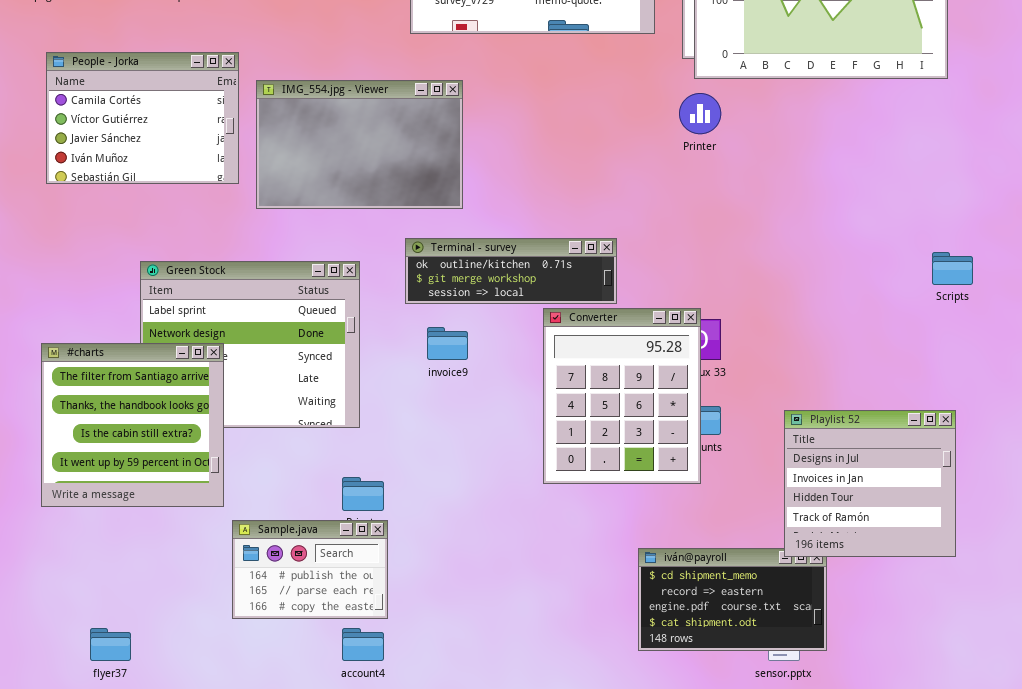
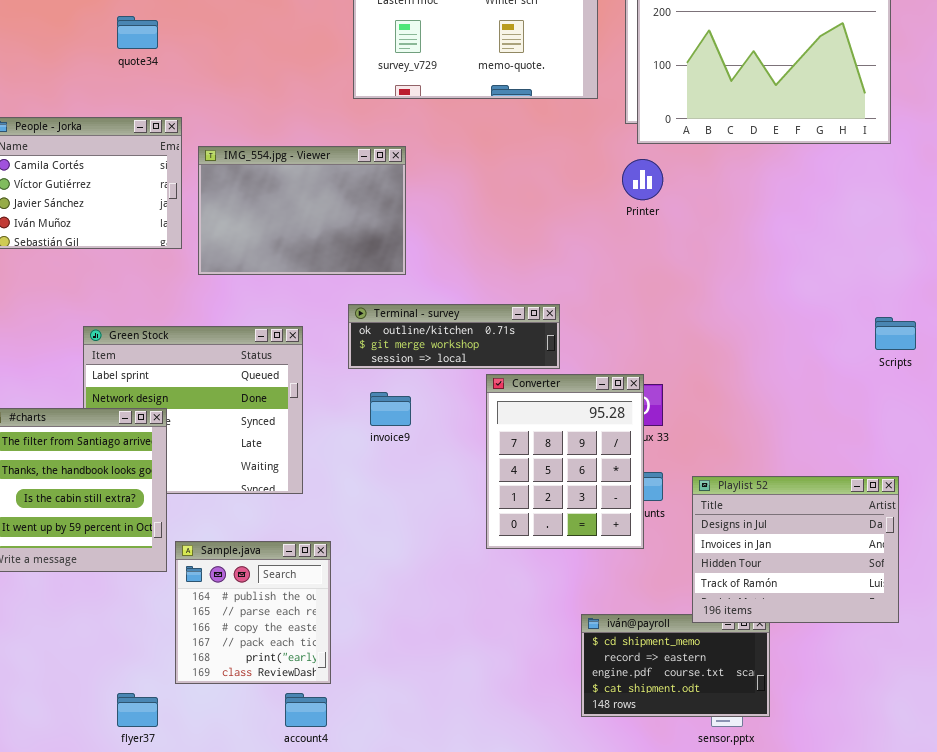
Playlist 52: [784,410,956,557] -> [692,476,899,623], resized
Sample.java: [232,520,388,619] -> [175,541,331,684], resized
flyer37: [90,628,131,661] -> [117,693,158,727], moved

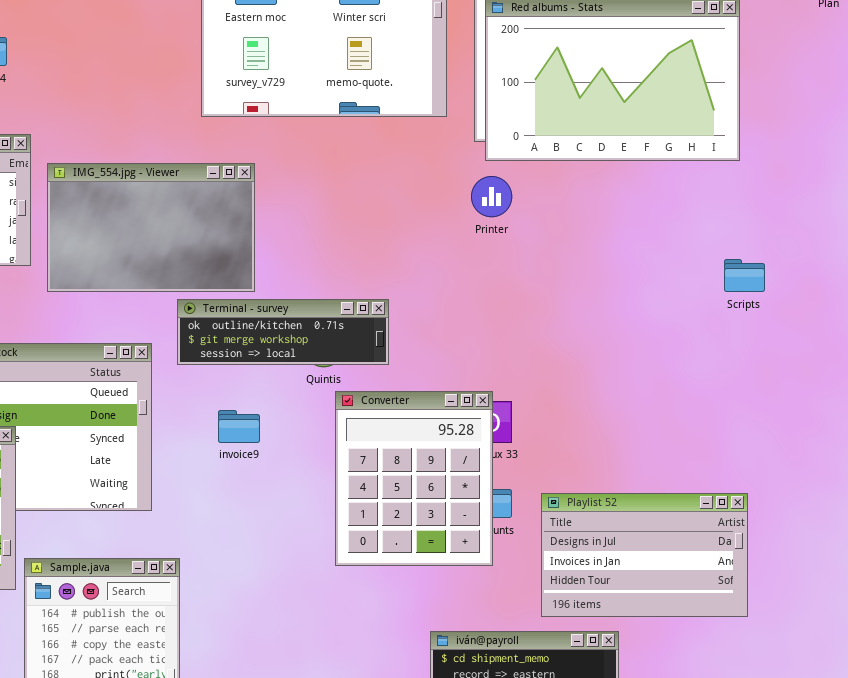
Terminal - survey: [348,304,560,369] -> [177,299,389,365], moved
Scripts: [875,317,916,350] -> [724,259,765,292], moved
Playlist 52: [692,476,899,623] -> [541,493,748,617], resized

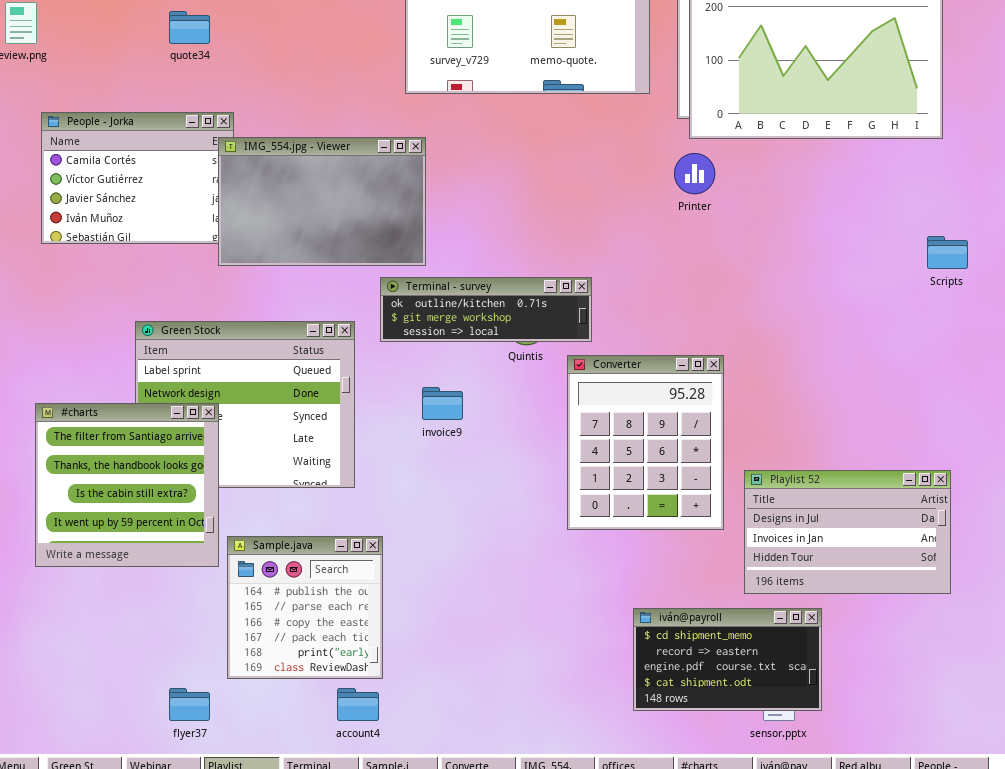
IMG_554.jpg - Viewer: [47,163,255,292] -> [218,137,426,266], moved
Converter: [335,391,493,566] -> [567,355,724,530], moved

